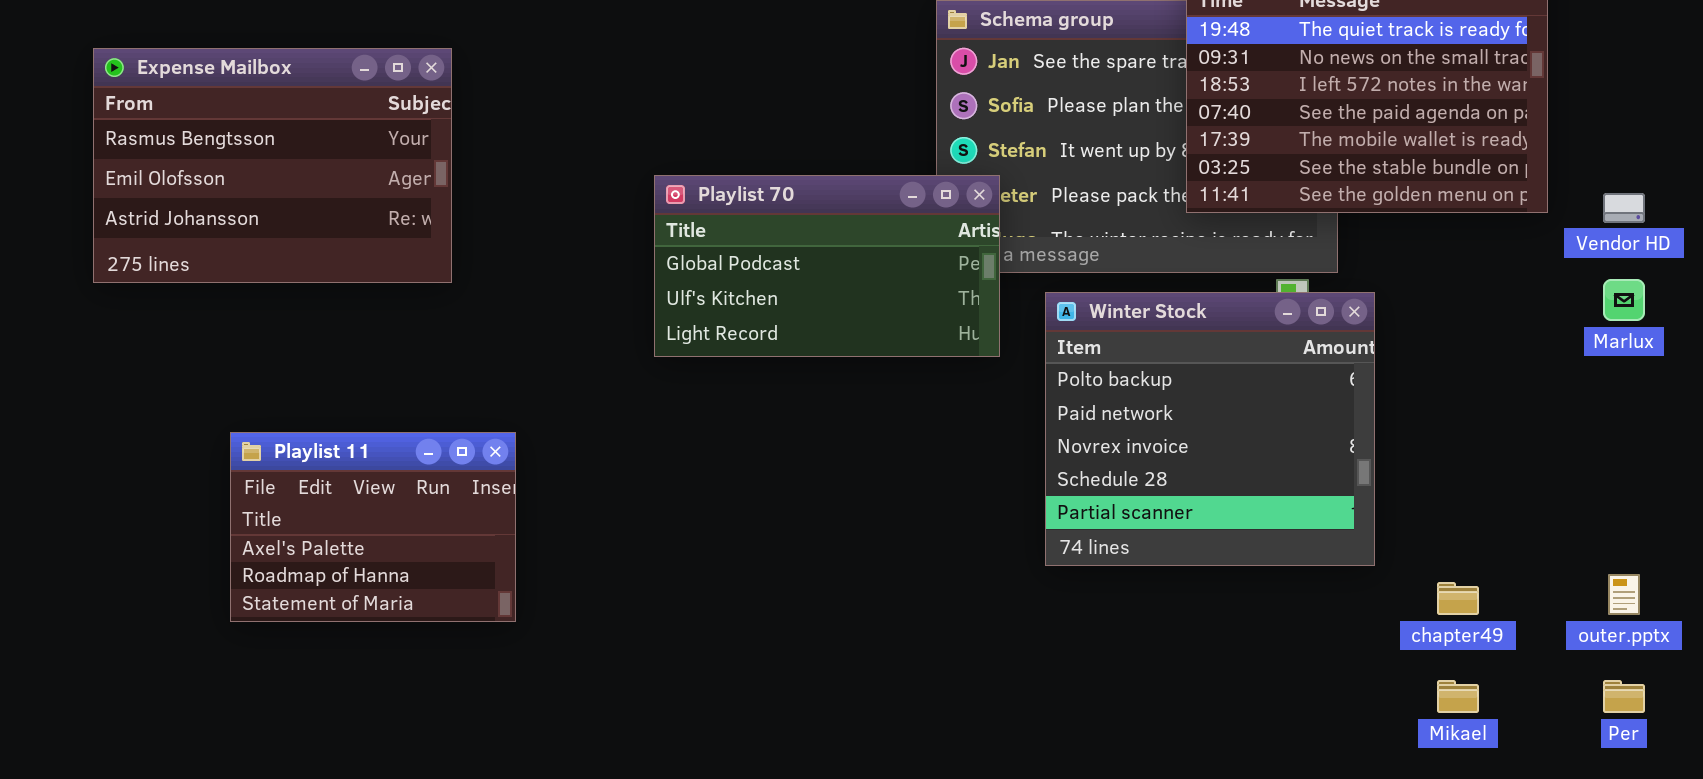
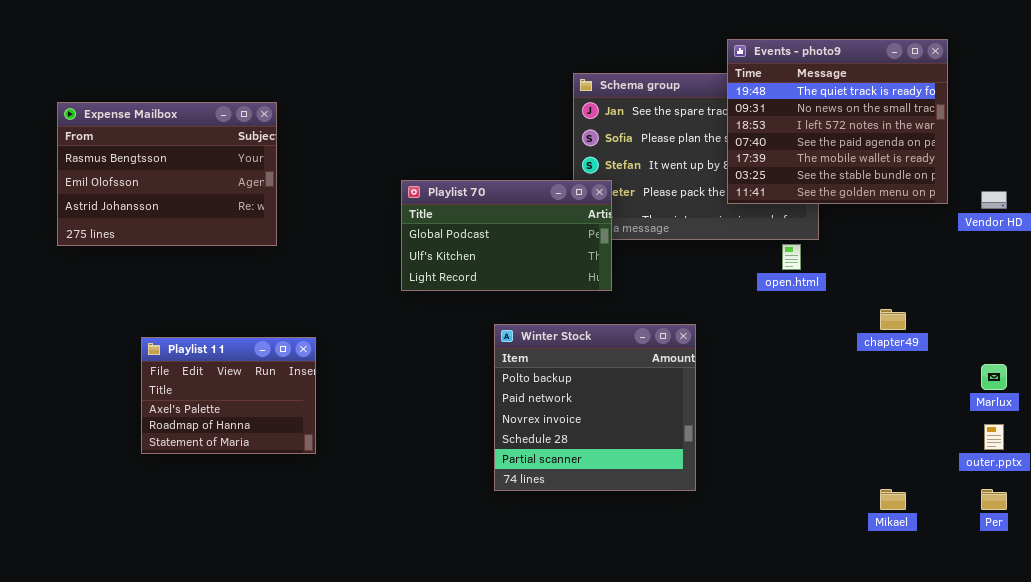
Marlux: [1603,279,1645,321] -> [981,364,1007,390], moved
Winter Stock: [1045,292,1375,566] -> [494,324,696,491], moved
chapter49: [1437,582,1479,615] -> [880,309,906,330], moved

